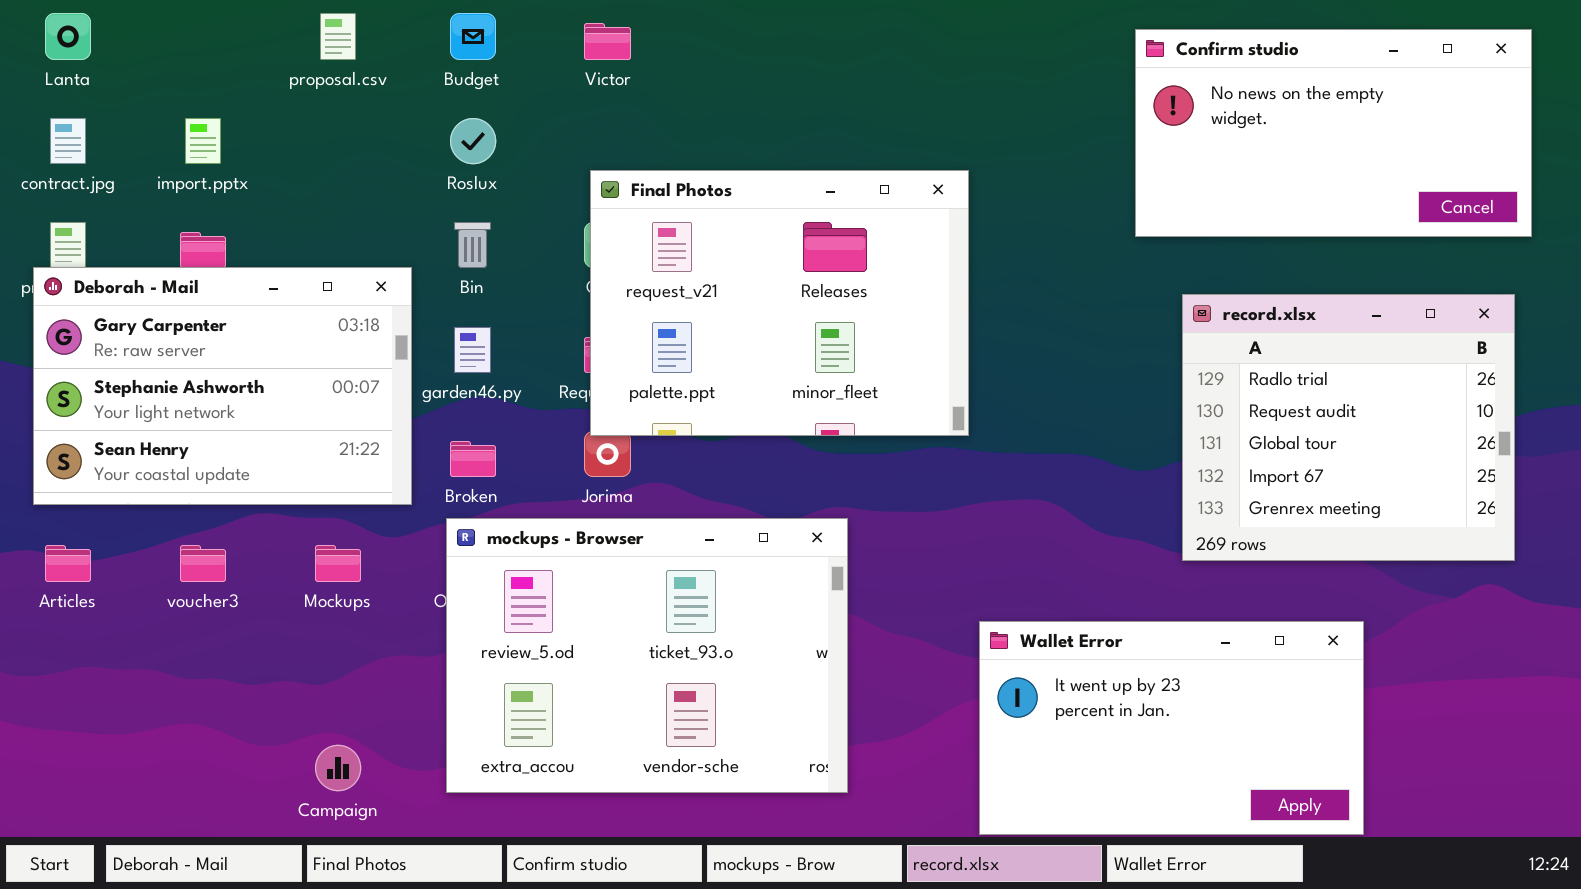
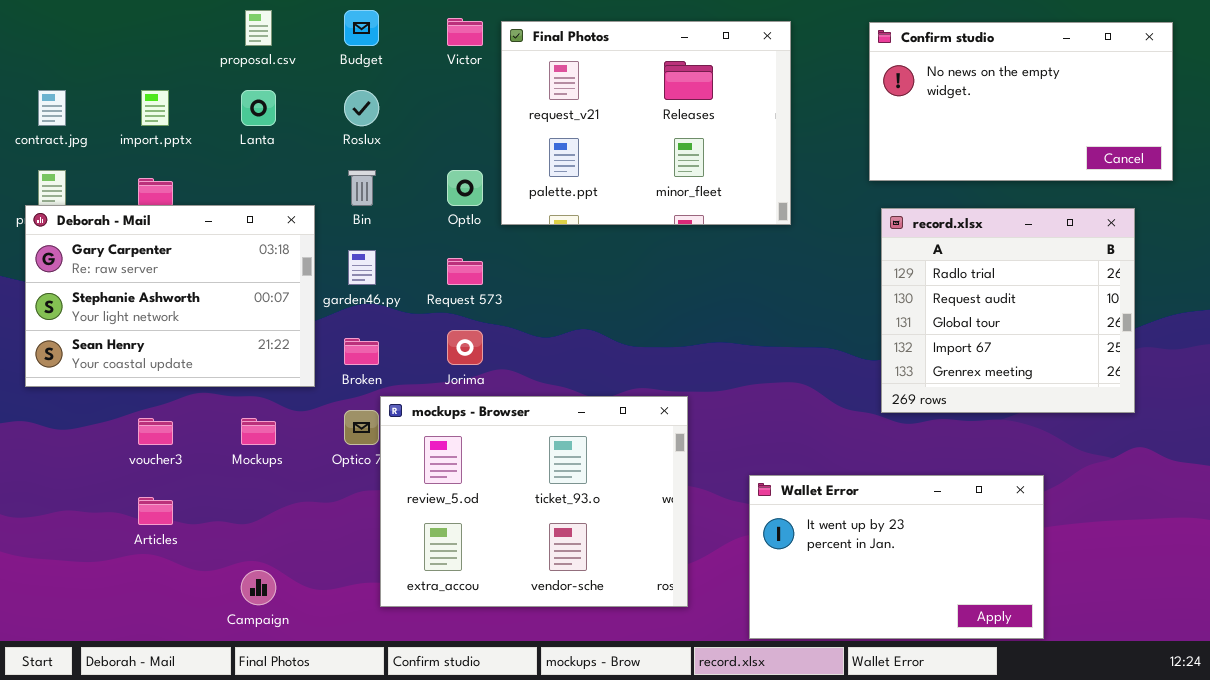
Lanta: [45,13,91,60] -> [241,90,276,126], moved
Final Photos: [590,170,969,436] -> [501,21,791,225], moved
record.xlsx: [1182,294,1515,561] -> [881,208,1135,413], moved
mockups - Browser: [446,518,848,793] -> [380,396,688,607], moved
Articles: [45,545,91,582] -> [138,497,173,525], moved

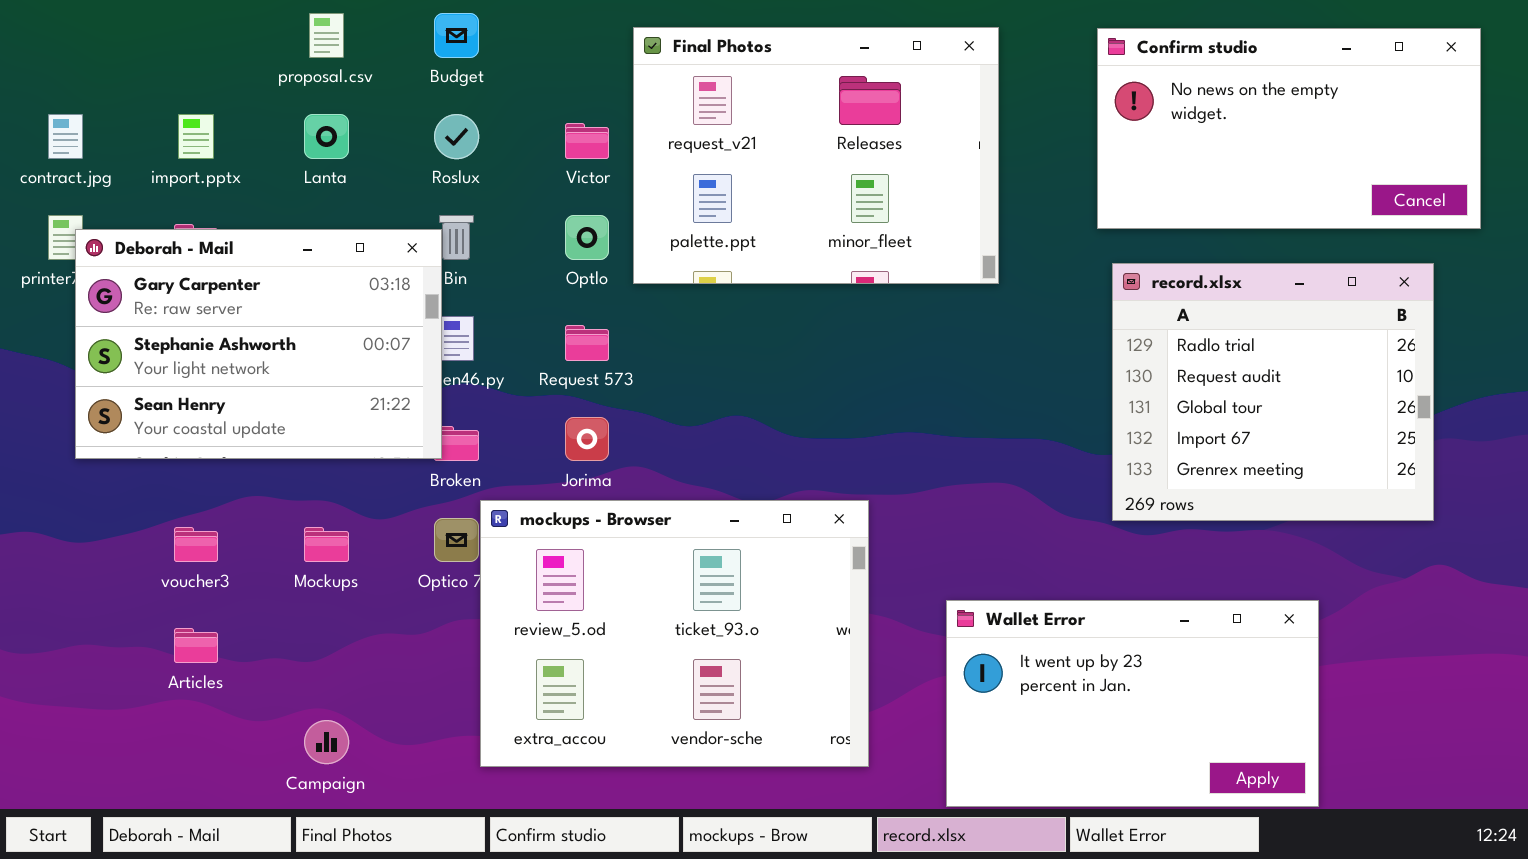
Victor: [447,18,483,46] -> [565,123,609,159], moved
Deborah - Mail: [25,205,315,387] -> [75,229,442,459], moved

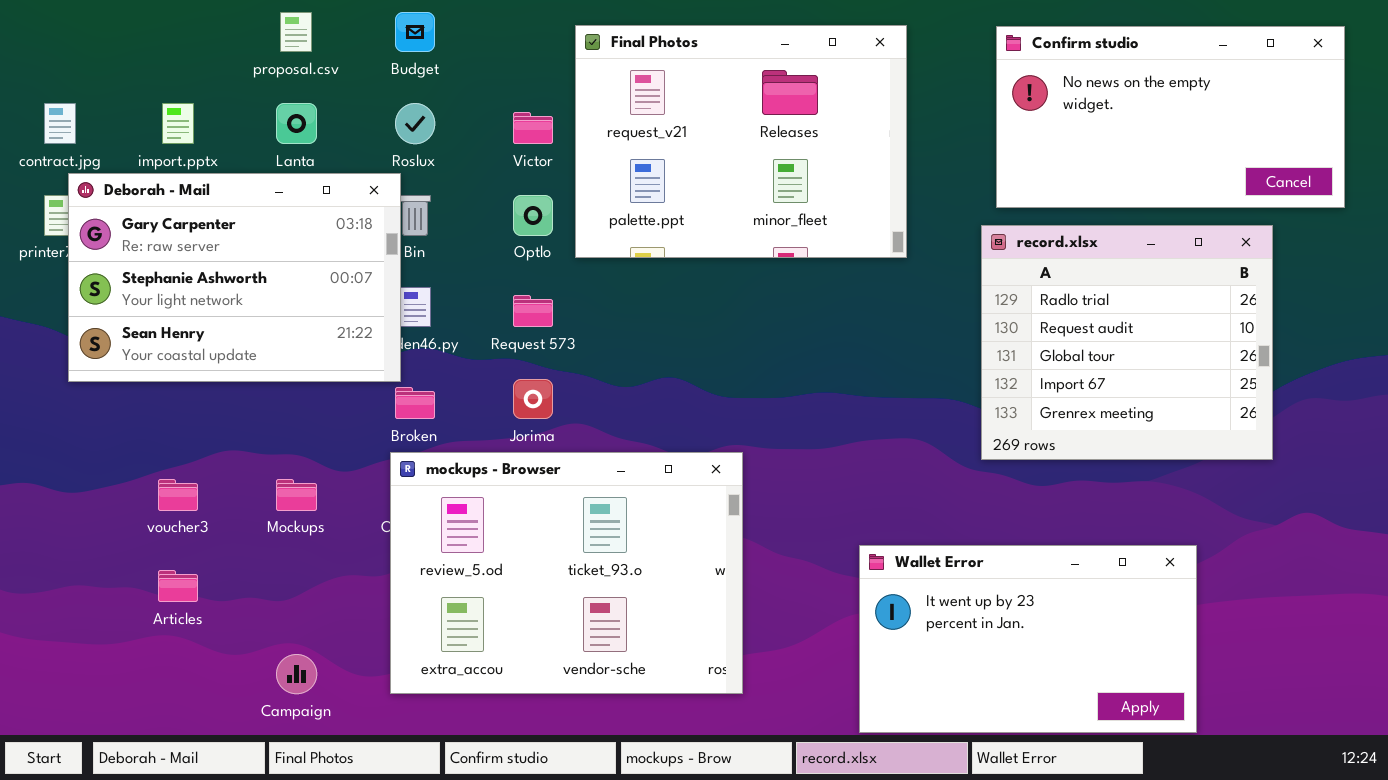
Deborah - Mail: [75,229,442,459] -> [68,173,401,382], moved
record.xlsx: [1112,263,1434,521] -> [981,225,1273,460], moved
mockups - Browser: [480,500,869,767] -> [390,452,743,694], moved

